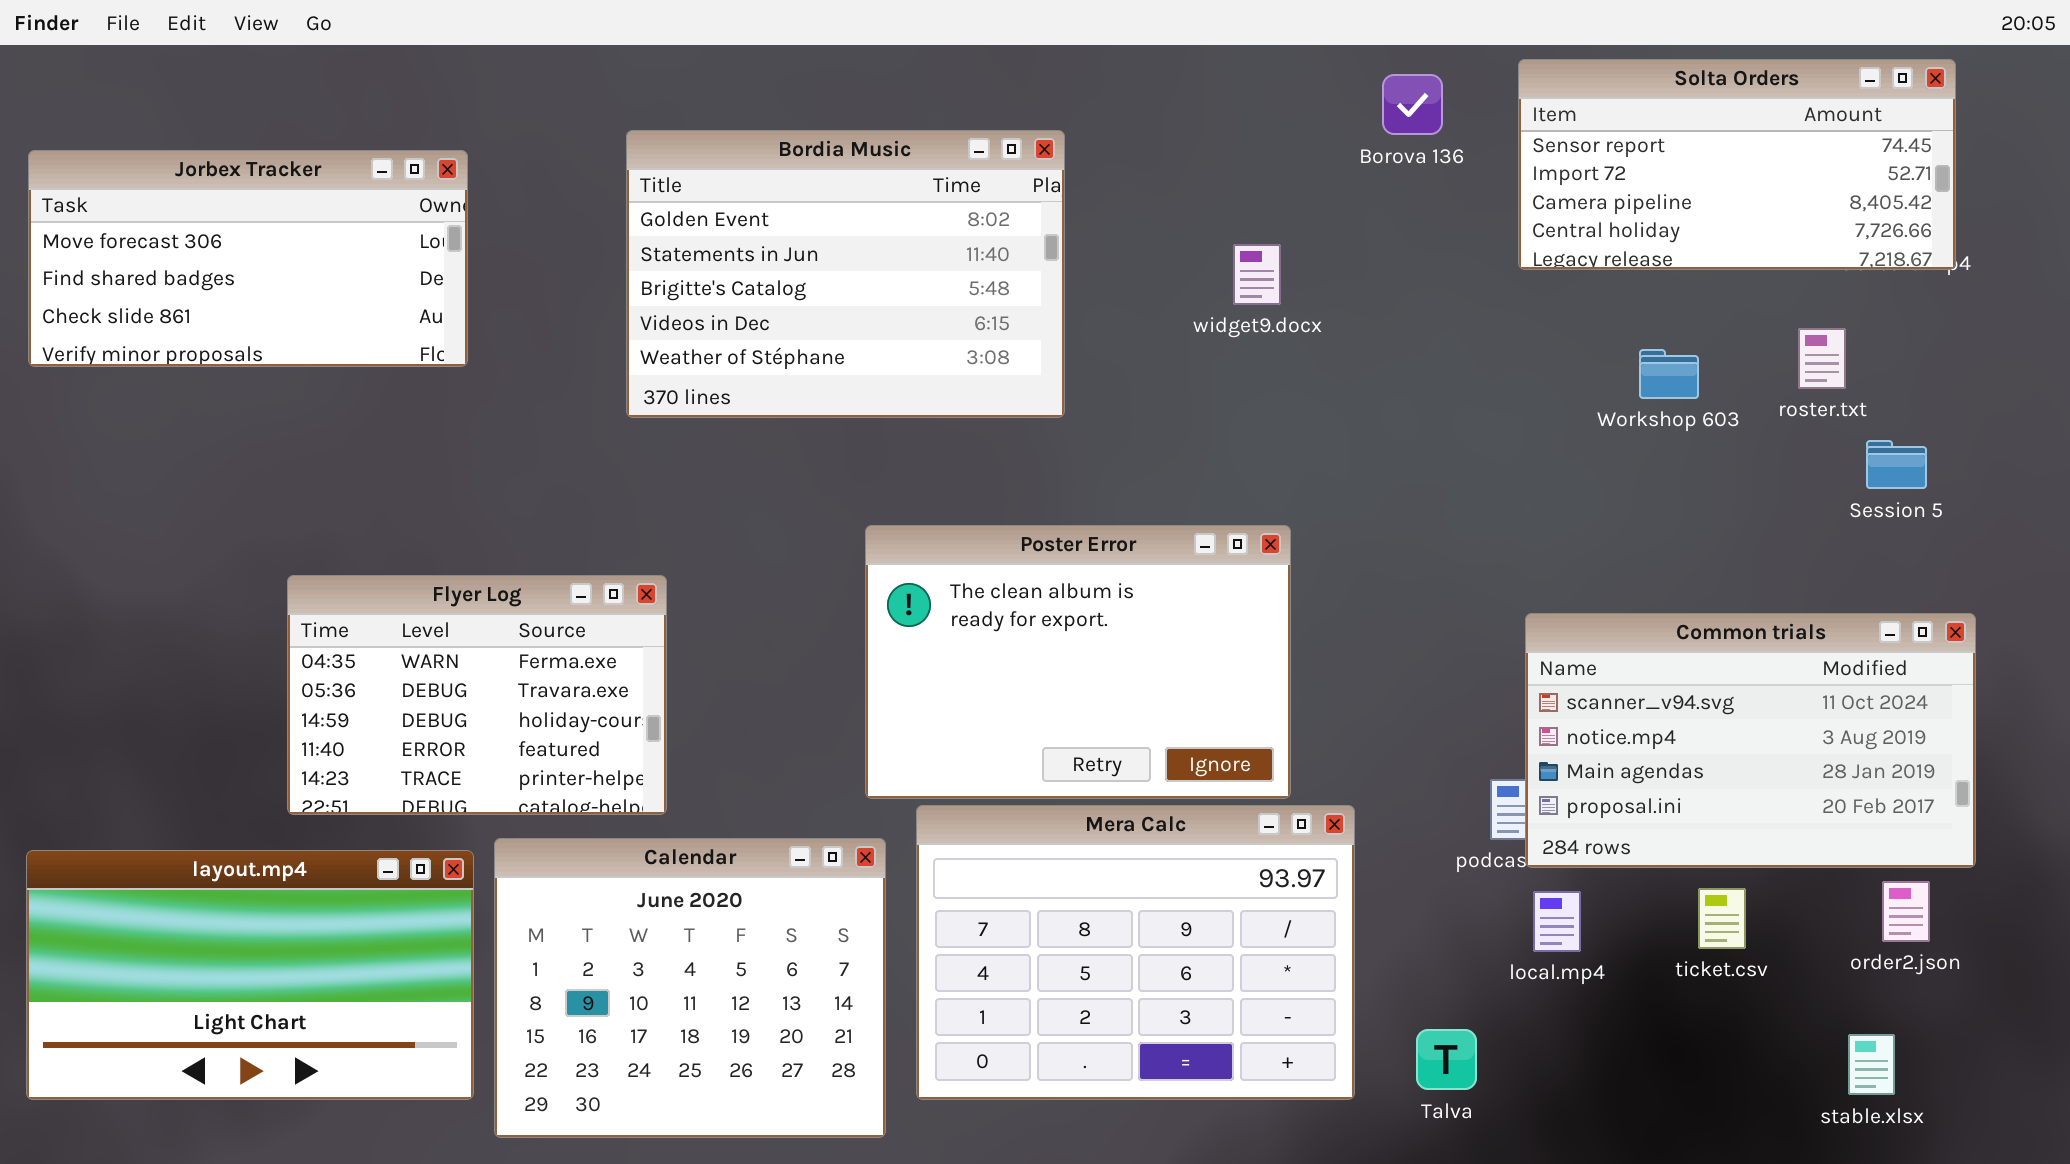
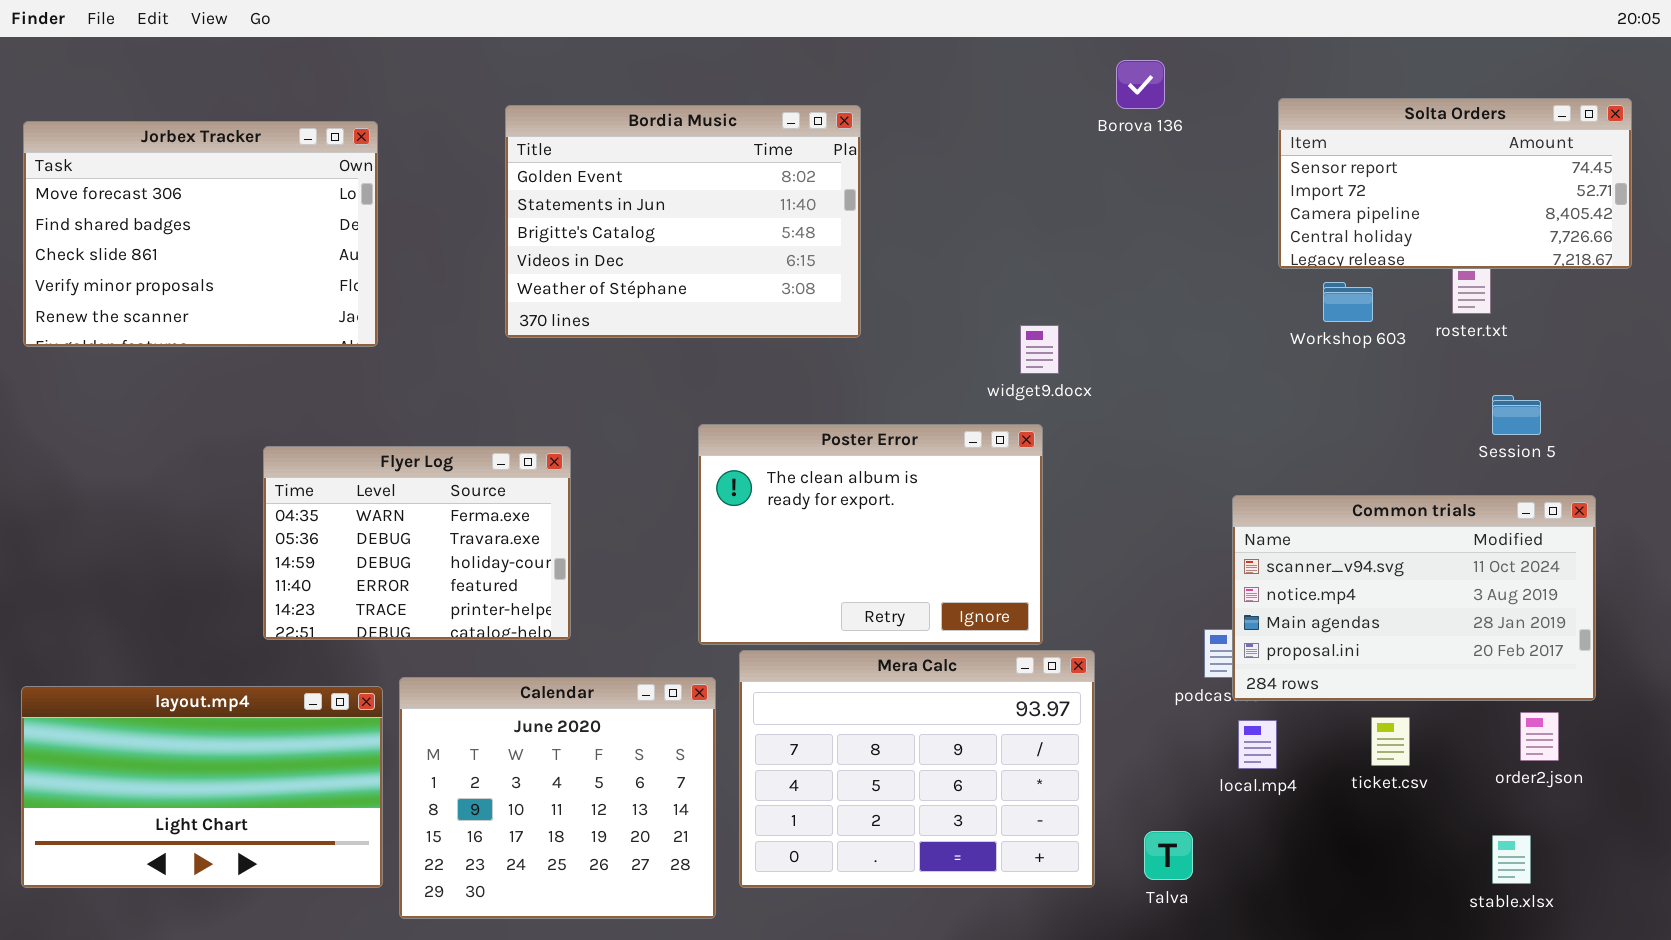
Solta Orders: [1518,59,1956,270] -> [1278,98,1632,269], moved
Jorbex Tracker: [28,150,468,367] -> [23,121,378,347], resized
widget9.docx: [1233,244,1281,305] -> [1020,325,1059,374], moved
Session 5: [1866,440,1927,489] -> [1492,395,1541,435], moved
Flyer Log: [287,575,667,815] -> [263,446,571,640], moved

